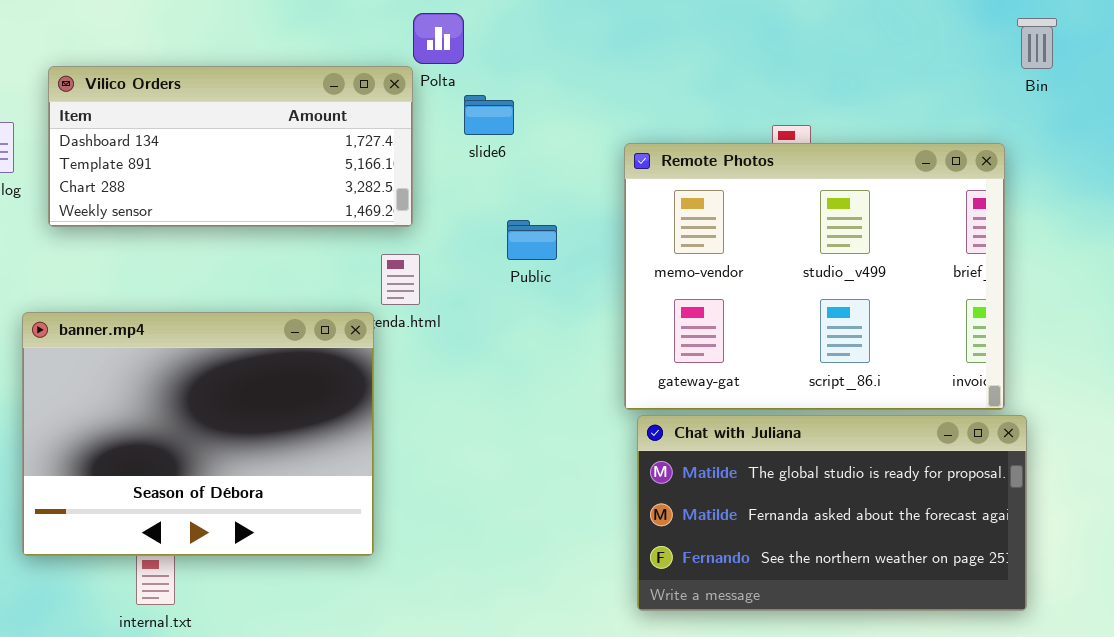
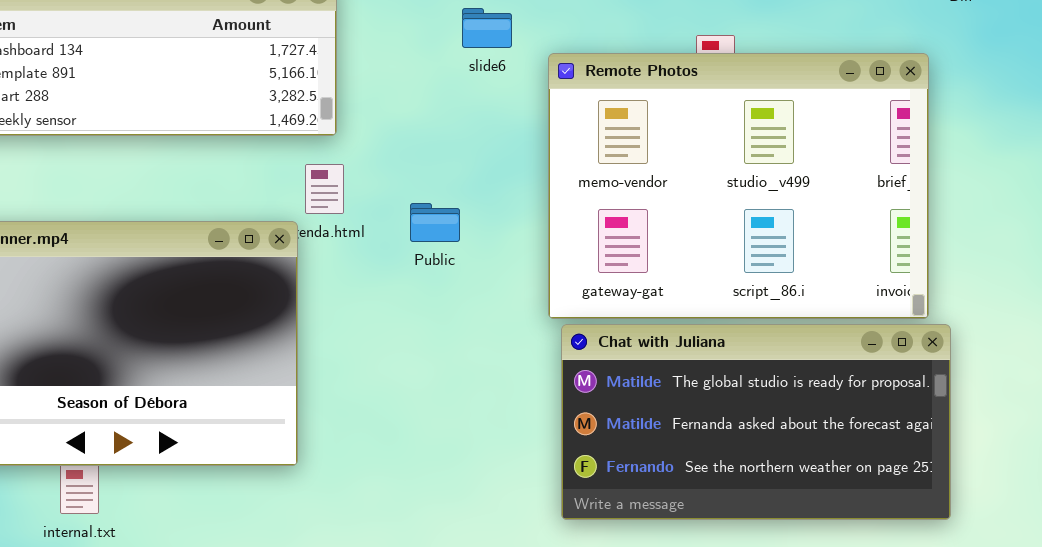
slide6: [464,95,514,135] -> [462,8,512,48], moved
Public: [507,220,557,260] -> [410,203,460,242], moved

